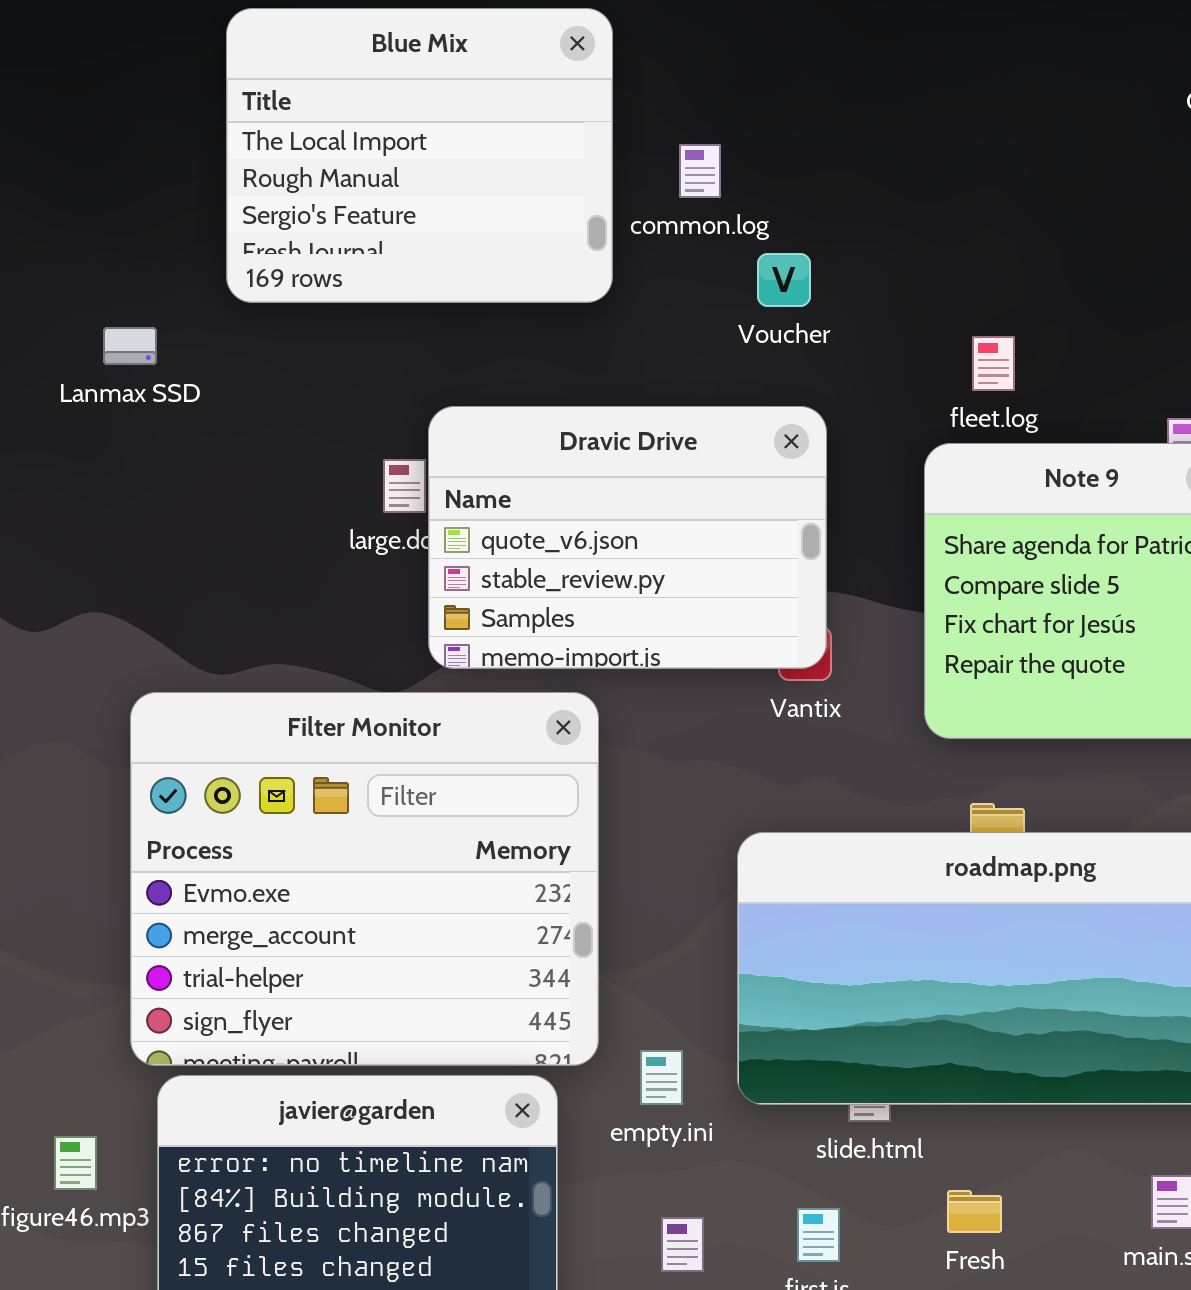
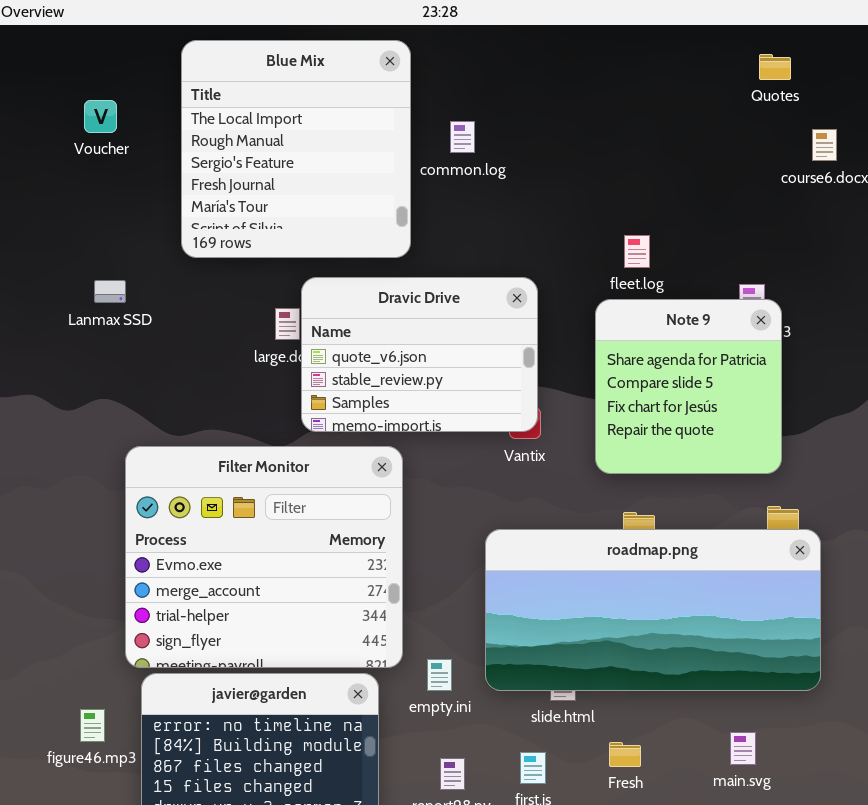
Blue Mix: [226,8,613,303] -> [181,40,411,258], resized
Voucher: [757,253,811,307] -> [84,100,117,133], moved
Lanmax SSD: [103,327,157,365] -> [94,280,126,303], moved

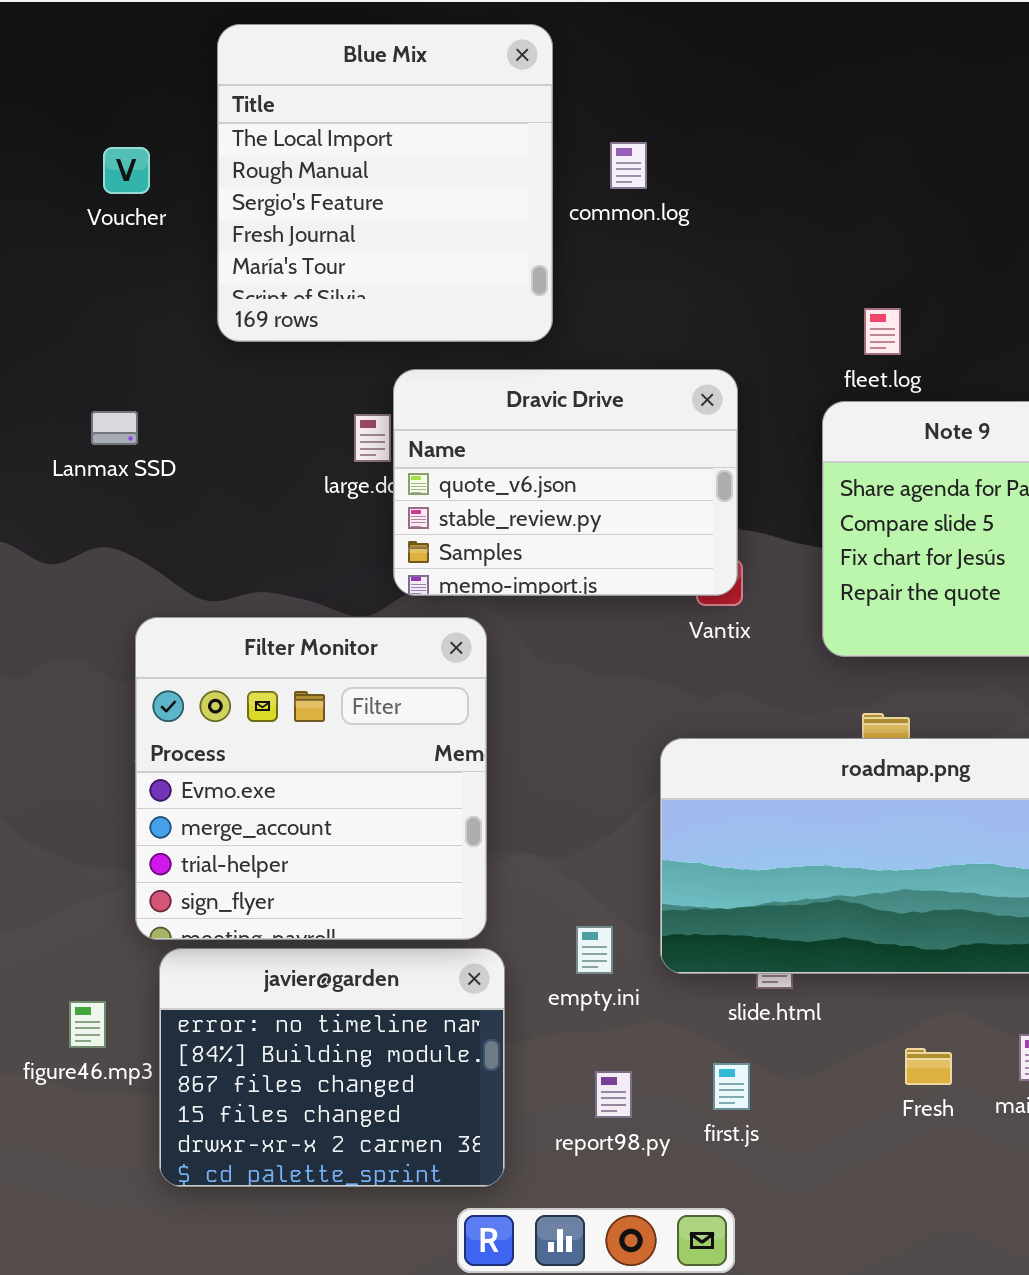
Voucher: [84,100,117,133] -> [103,147,150,194], moved
Lanmax SSD: [94,280,126,303] -> [91,411,138,445], moved
Filter Monitor: [125,446,403,668] -> [135,617,487,940], resized
Fresh: [609,742,641,767] -> [905,1048,952,1085], moved

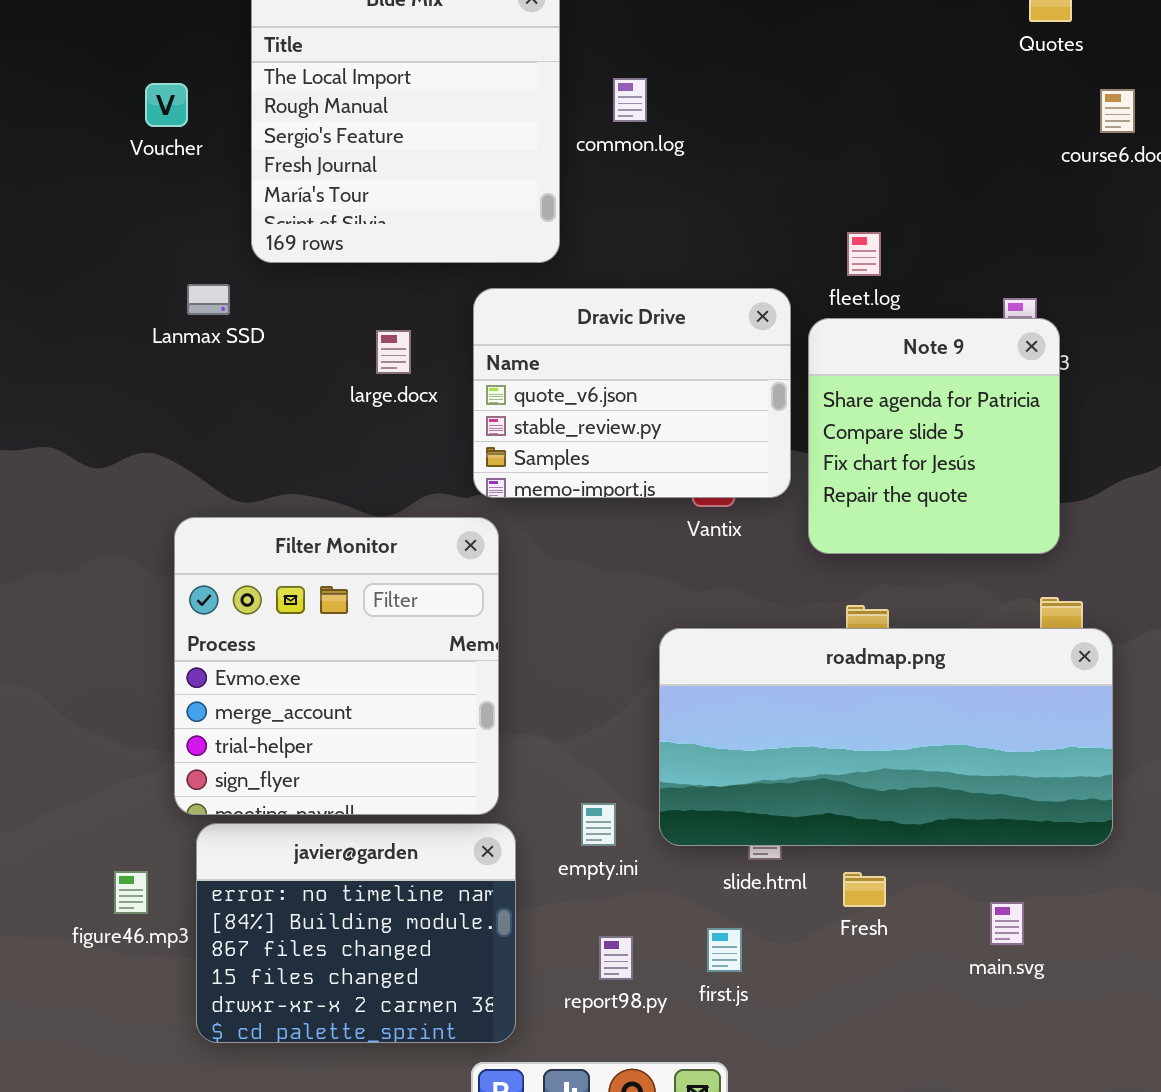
Dravic Drive: [393,369,738,596] -> [473,288,791,498], moved
Lanmax SSD: [91,411,138,445] -> [187,284,230,315], moved
Fresh: [905,1048,952,1085] -> [843,872,886,907], moved

